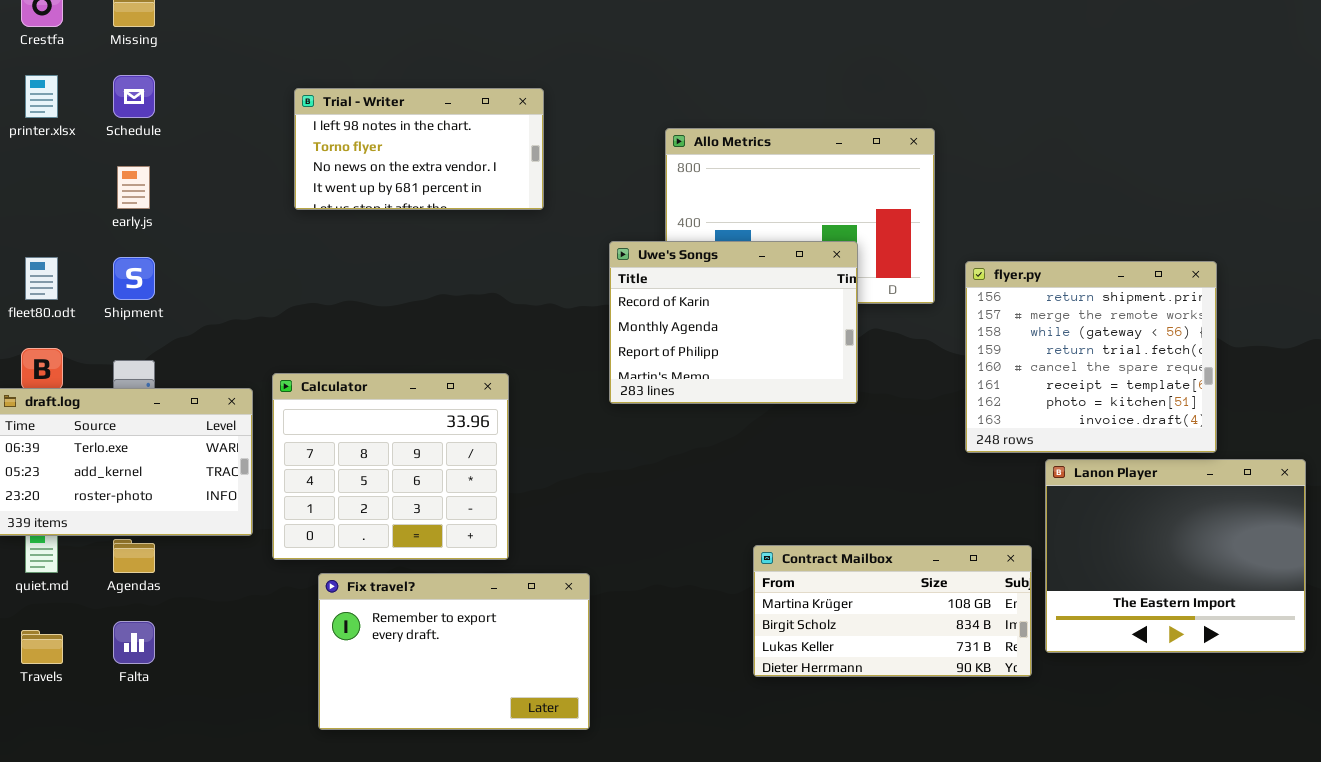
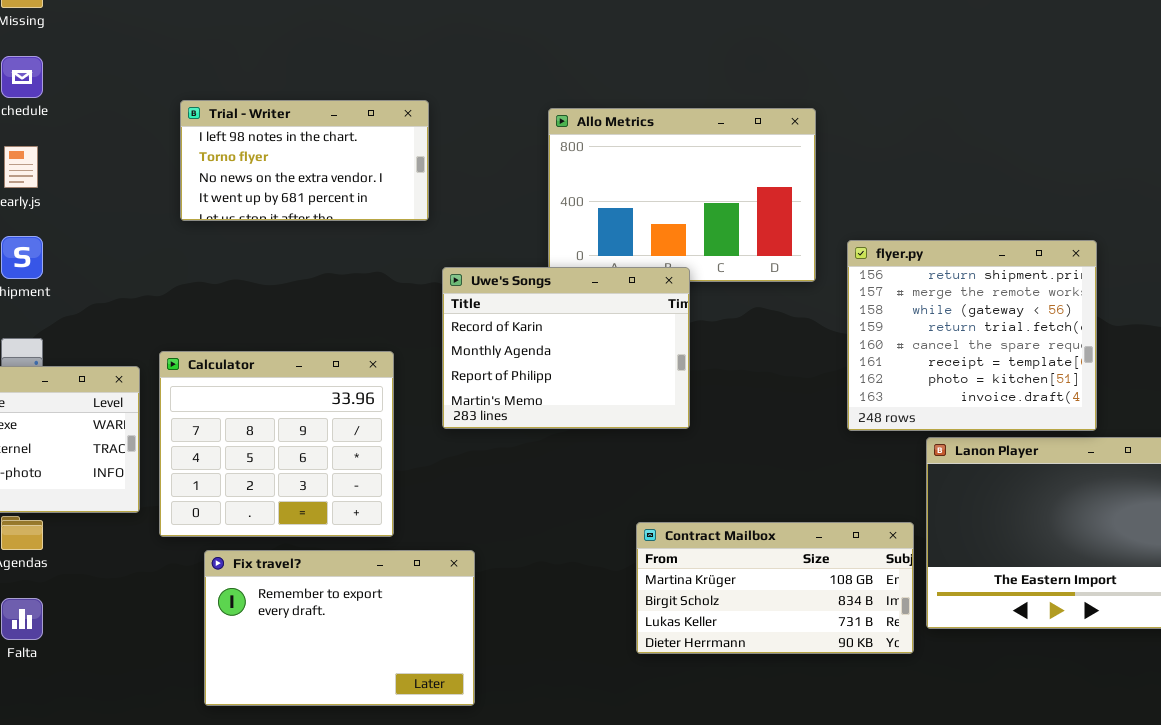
Trial - Writer: [294,88,544,210] -> [180,100,429,221], moved
Uwe's Songs: [609,241,858,404] -> [442,267,690,429], moved

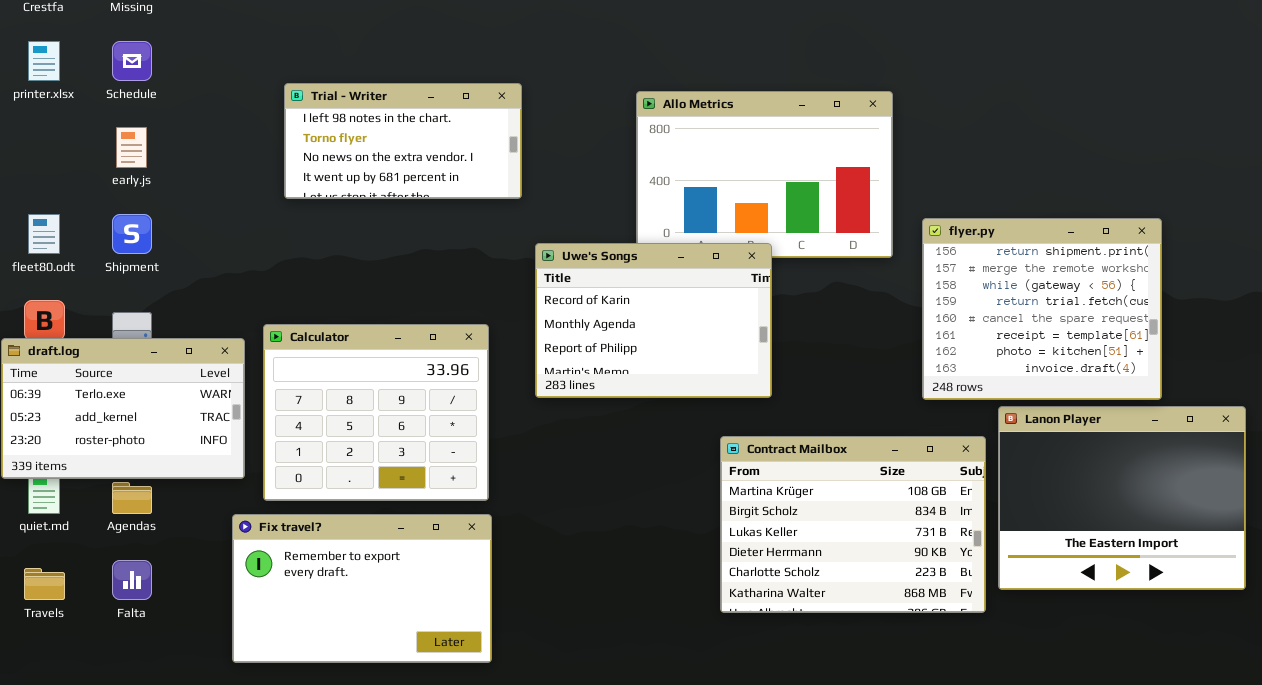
Contract Mailbox: [636,522,914,654] -> [720,436,986,613], resized
Fix travel?: [204,550,475,706] -> [232,514,492,663], moved

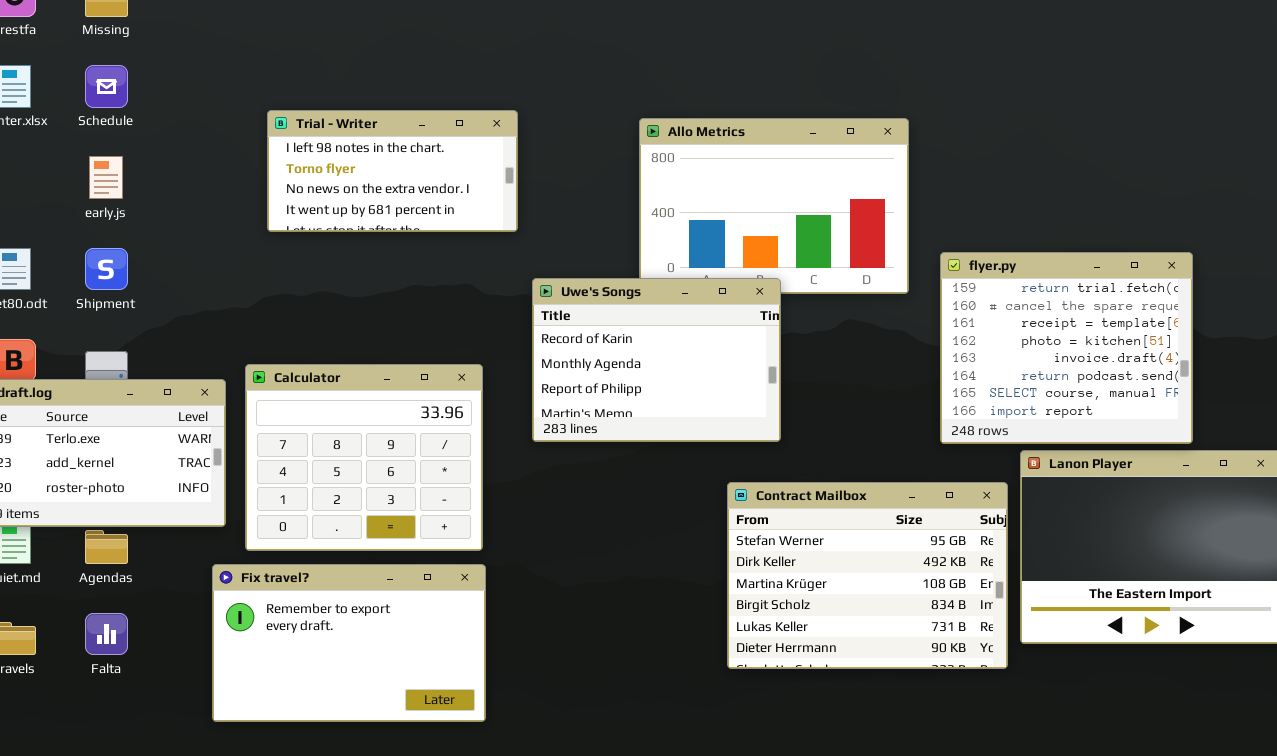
flyer.py: [922,218,1162,400] -> [940,252,1193,444], scrolled down 3 rows
Contract Mailbox: [720,436,986,613] -> [727,482,1008,669], scrolled up 2 rows

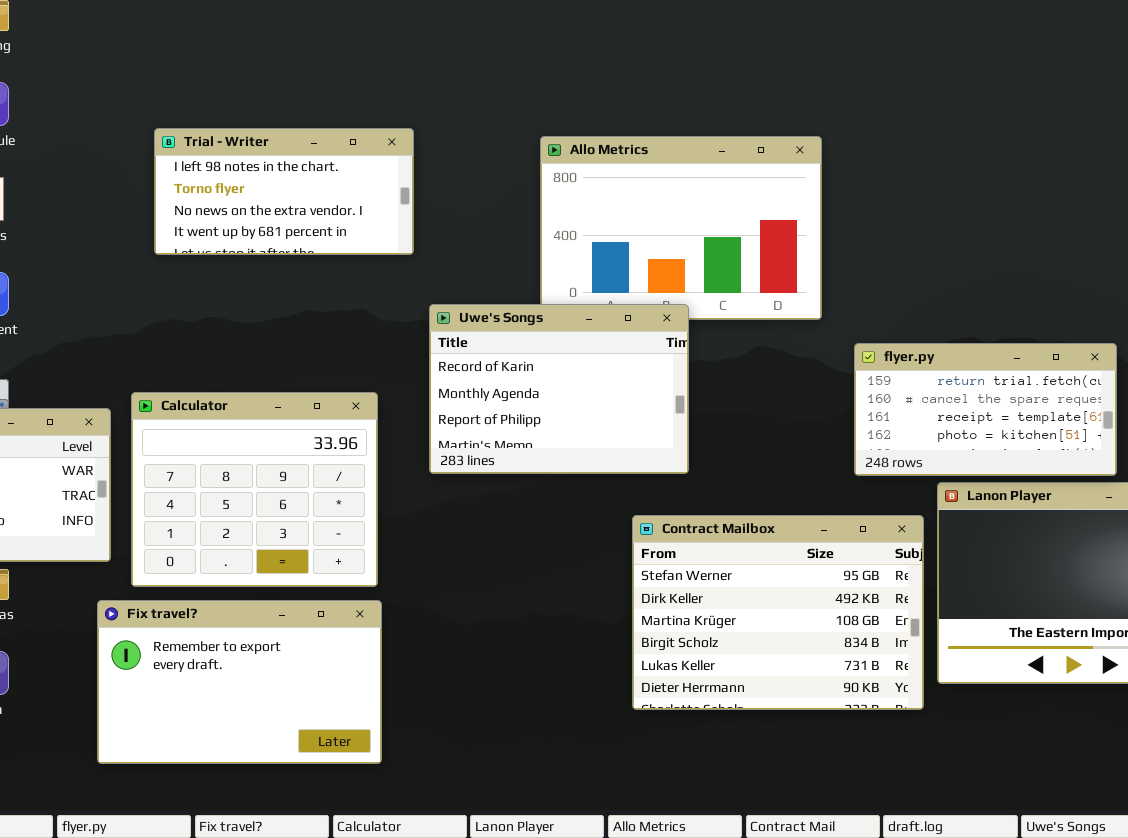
flyer.py: [940,252,1193,444] -> [854,343,1117,476], resized

